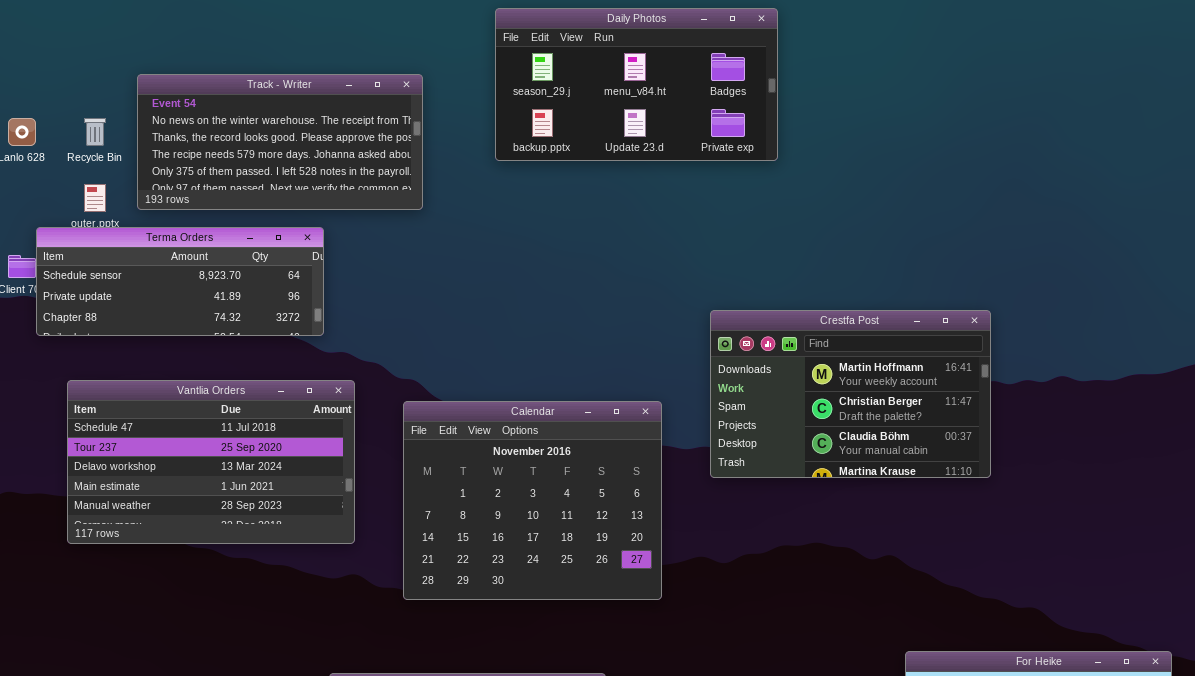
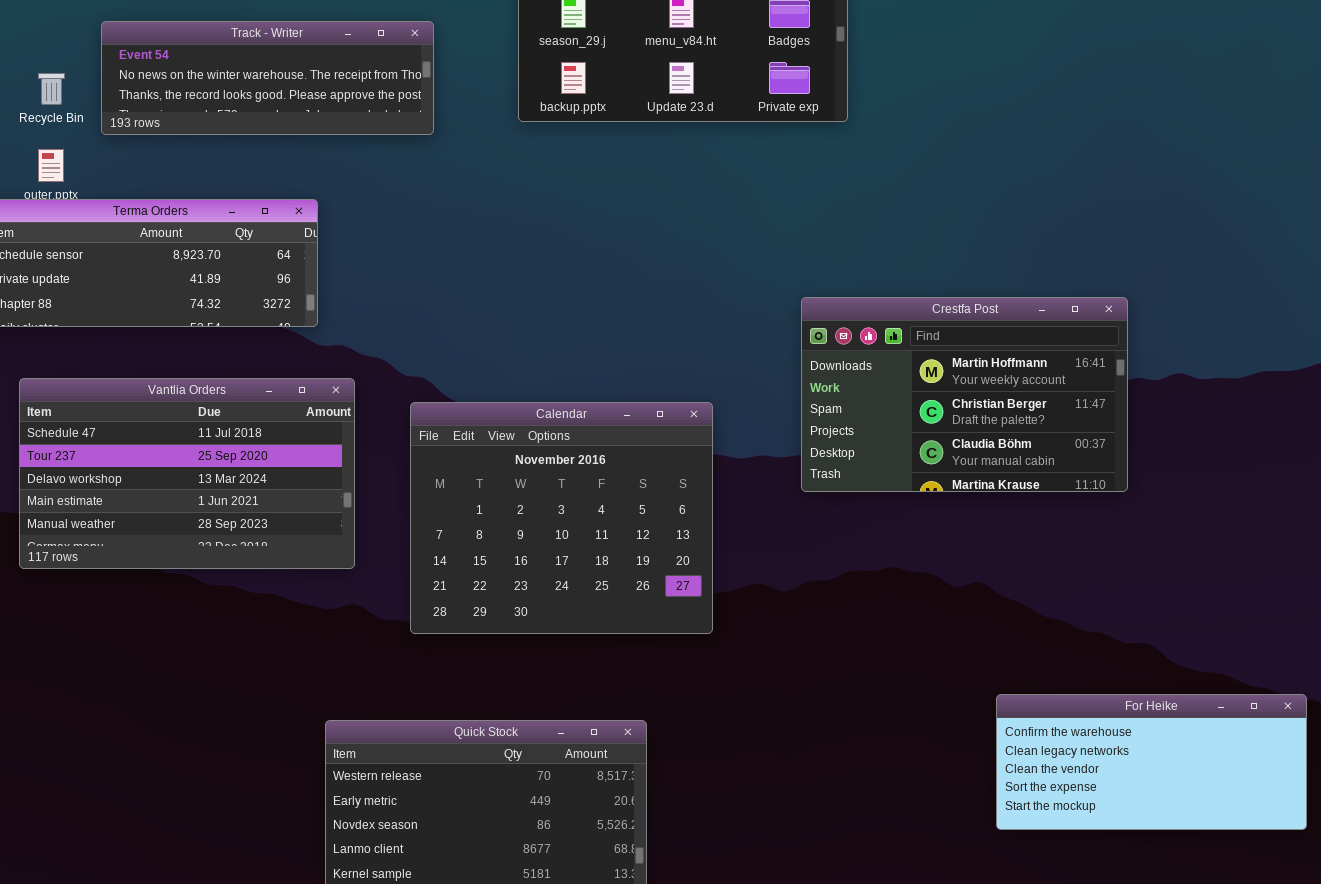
Track - Writer: [137,74,423,210] -> [101,21,434,135], resized
Crestfa Post: [710,310,991,478] -> [801,297,1128,492], moved

